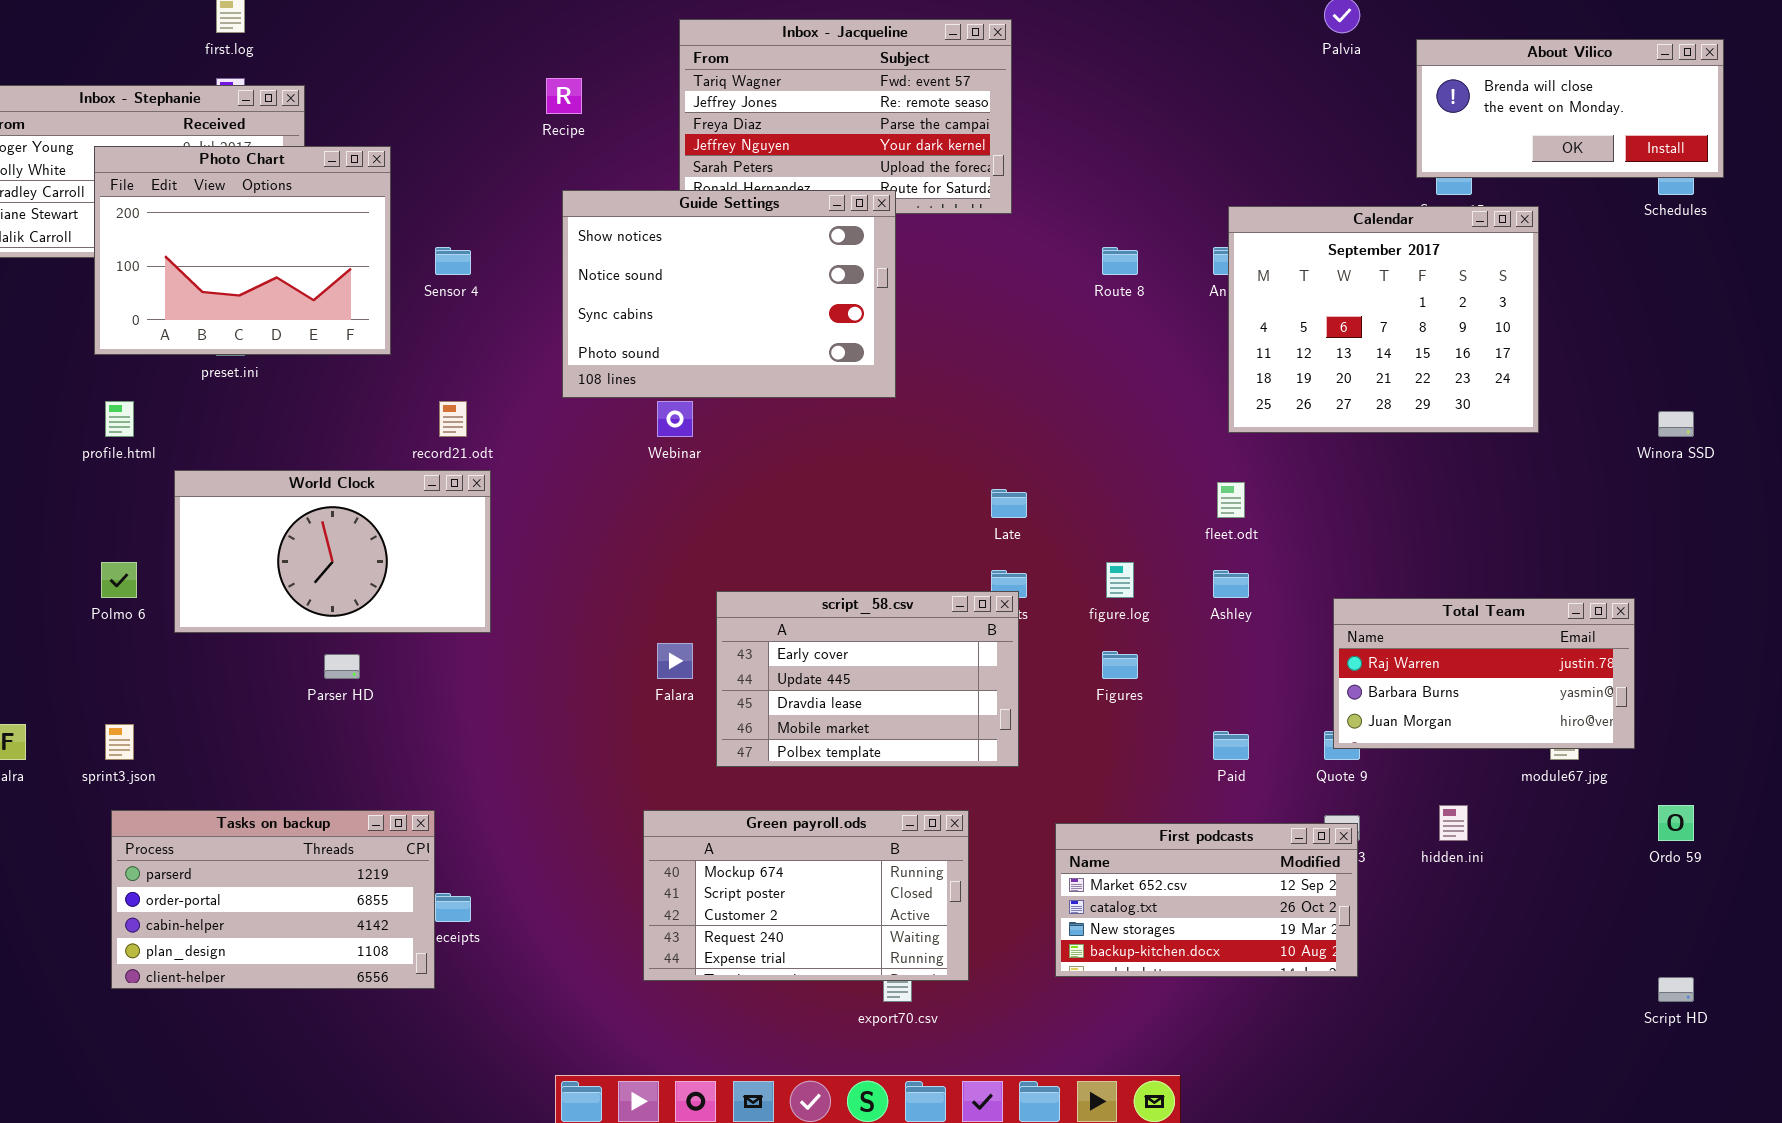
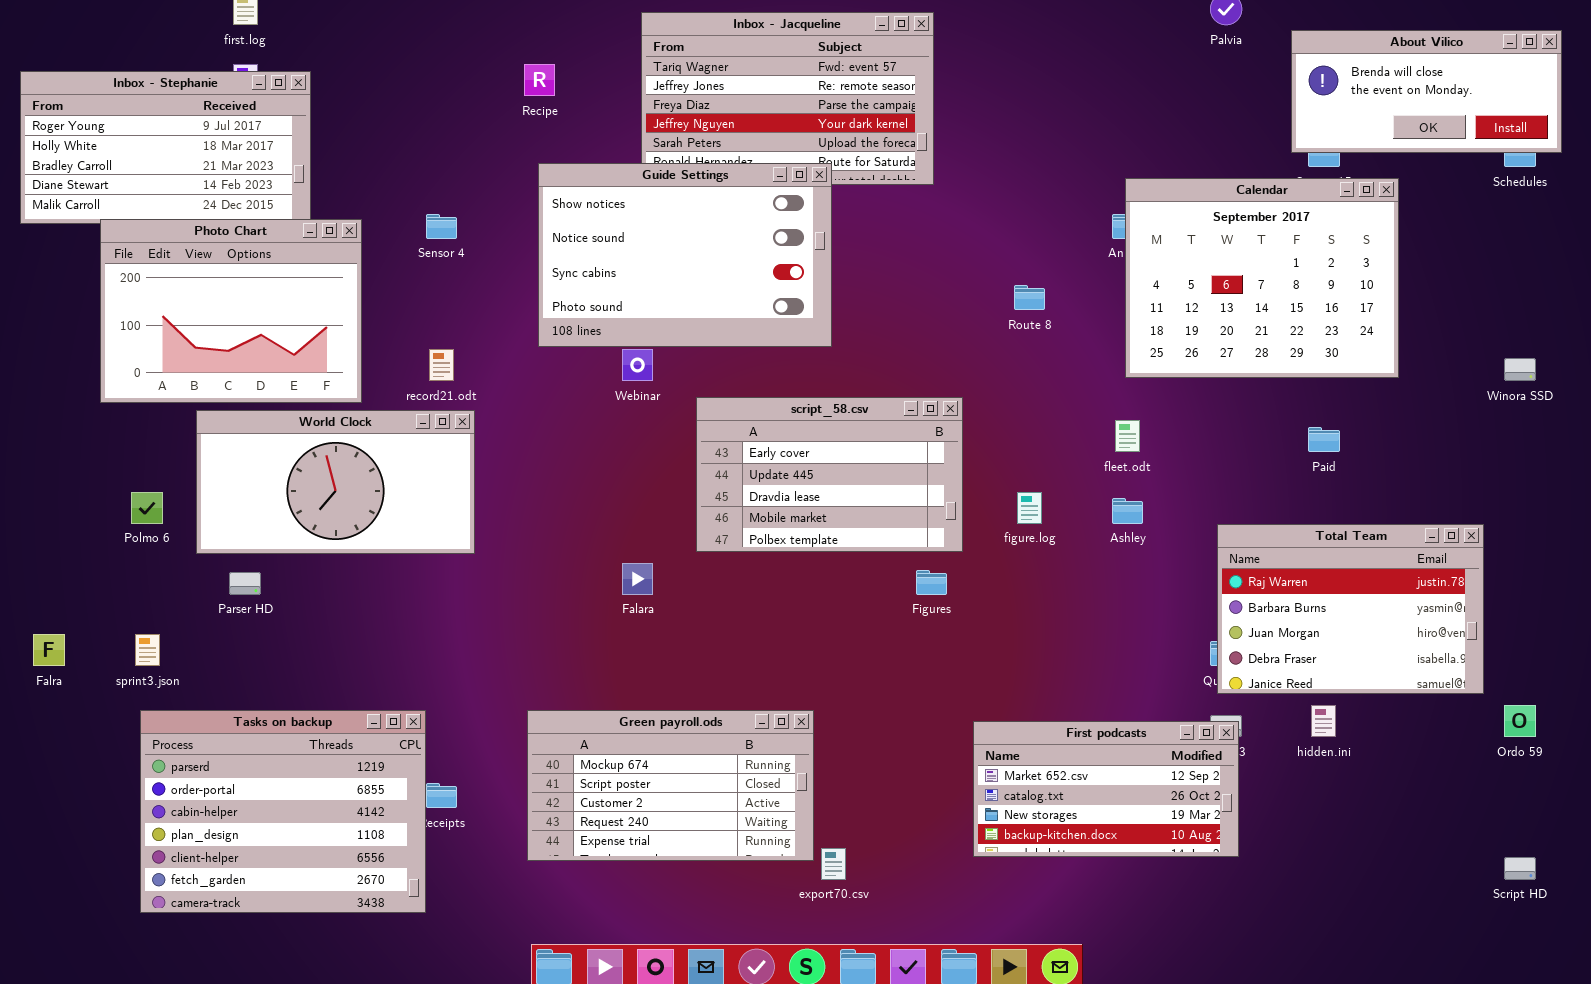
Photo Chart: [94,146,391,355] -> [100,219,362,403], moved
Route 8: [1102,247,1138,275] -> [1014,285,1045,310], moved
script_58.csv: [716,591,1019,767] -> [696,397,963,552], moved
Total Team: [1333,598,1635,749] -> [1217,524,1484,694], resized
Figures: [1102,651,1138,679] -> [916,570,947,595], moved
Parser HD: [324,654,360,679] -> [229,572,261,595], moved
Paid: [1213,731,1249,760] -> [1308,427,1340,452], moved
Tasks on backup: [111,810,435,989] -> [140,710,426,913], resized
Green payroll.ods: [643,810,969,981] -> [527,710,814,861], moved

